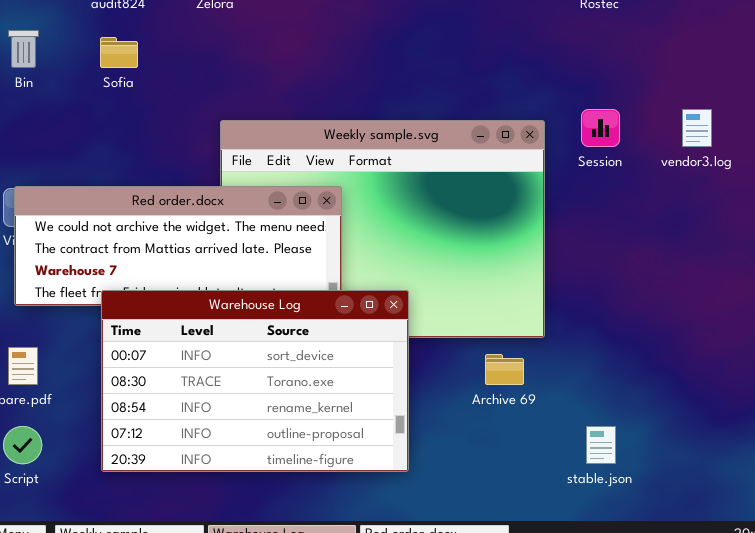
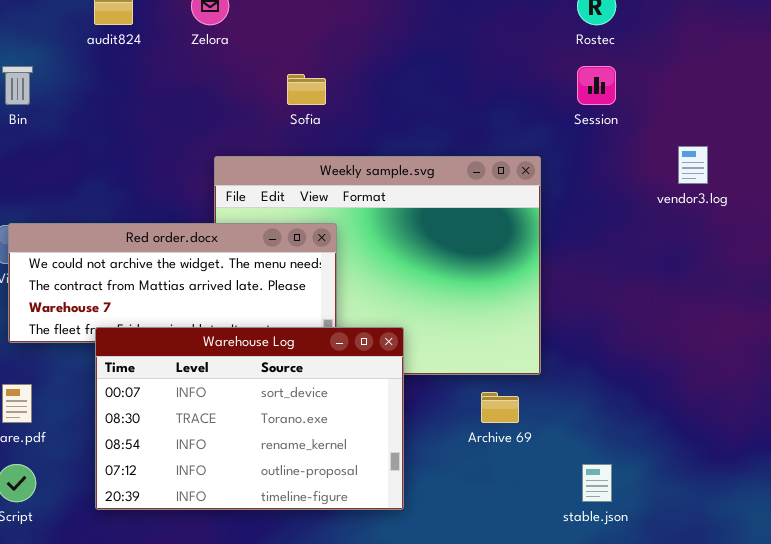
Sofia: [100,37,138,68] -> [287,74,326,105], moved
Session: [581,109,620,147] -> [577,66,616,105], moved

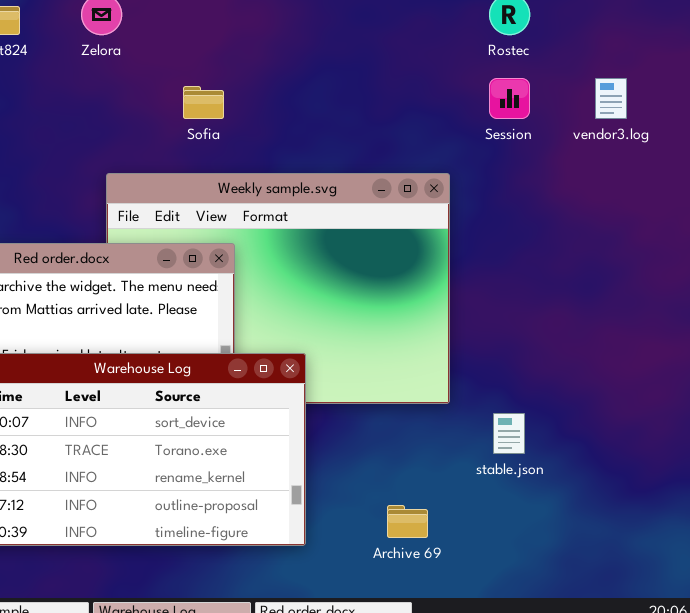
vendor3.log: [678,146,708,184] -> [595,78,627,119], moved
Archive 69: [481,392,519,423] -> [387,505,428,538], moved
stable.json: [582,464,612,502] -> [493,413,525,454], moved

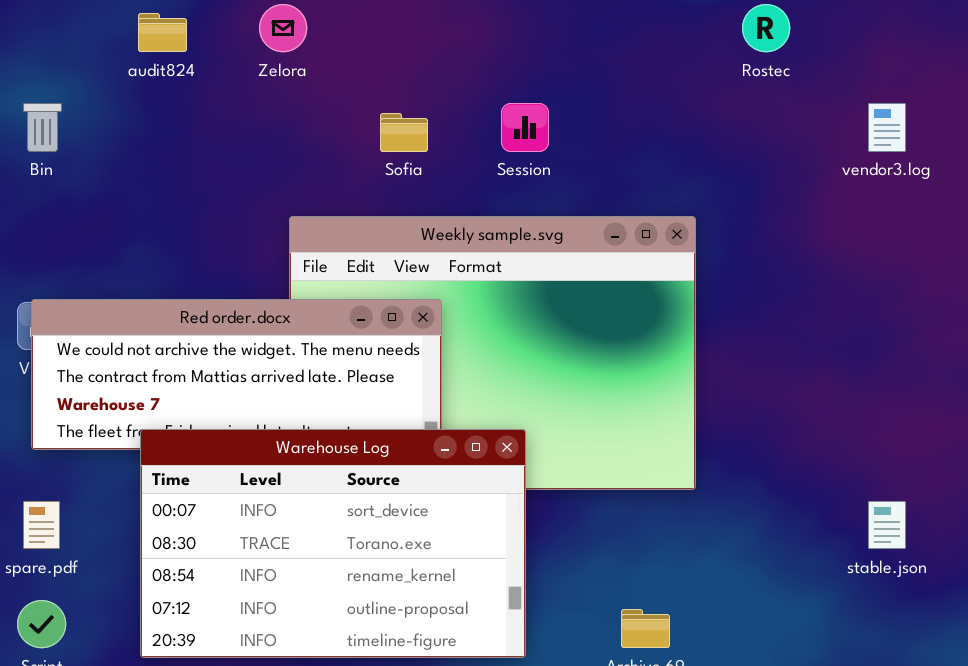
Session: [489,78,530,119] -> [501,103,549,152], moved
stable.json: [493,413,525,454] -> [868,501,906,549], moved

